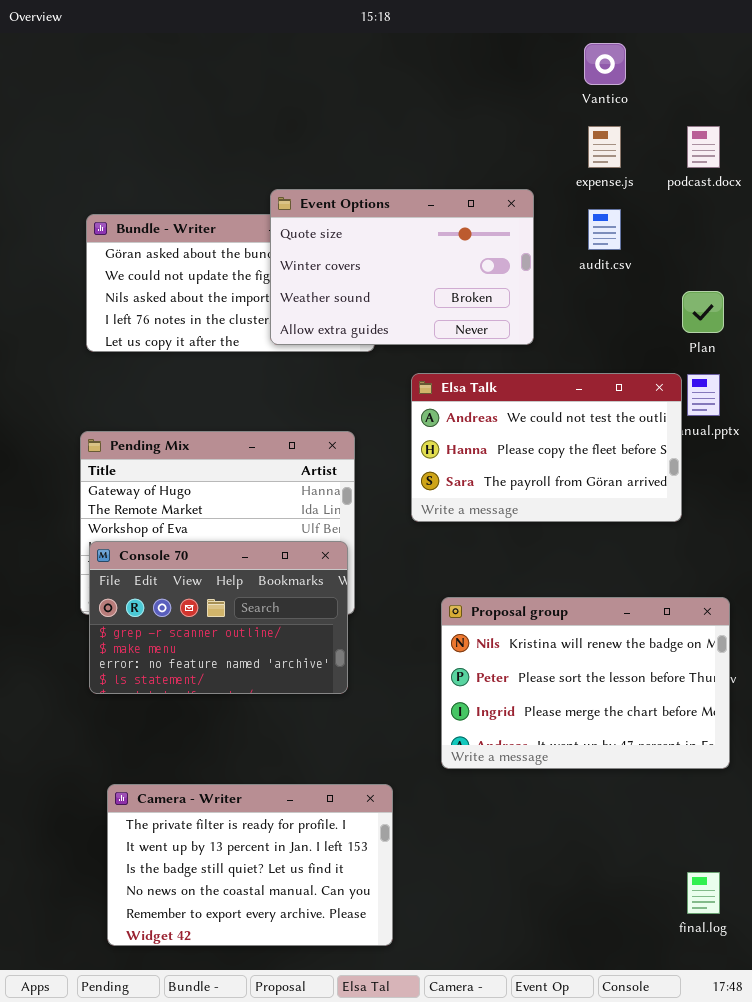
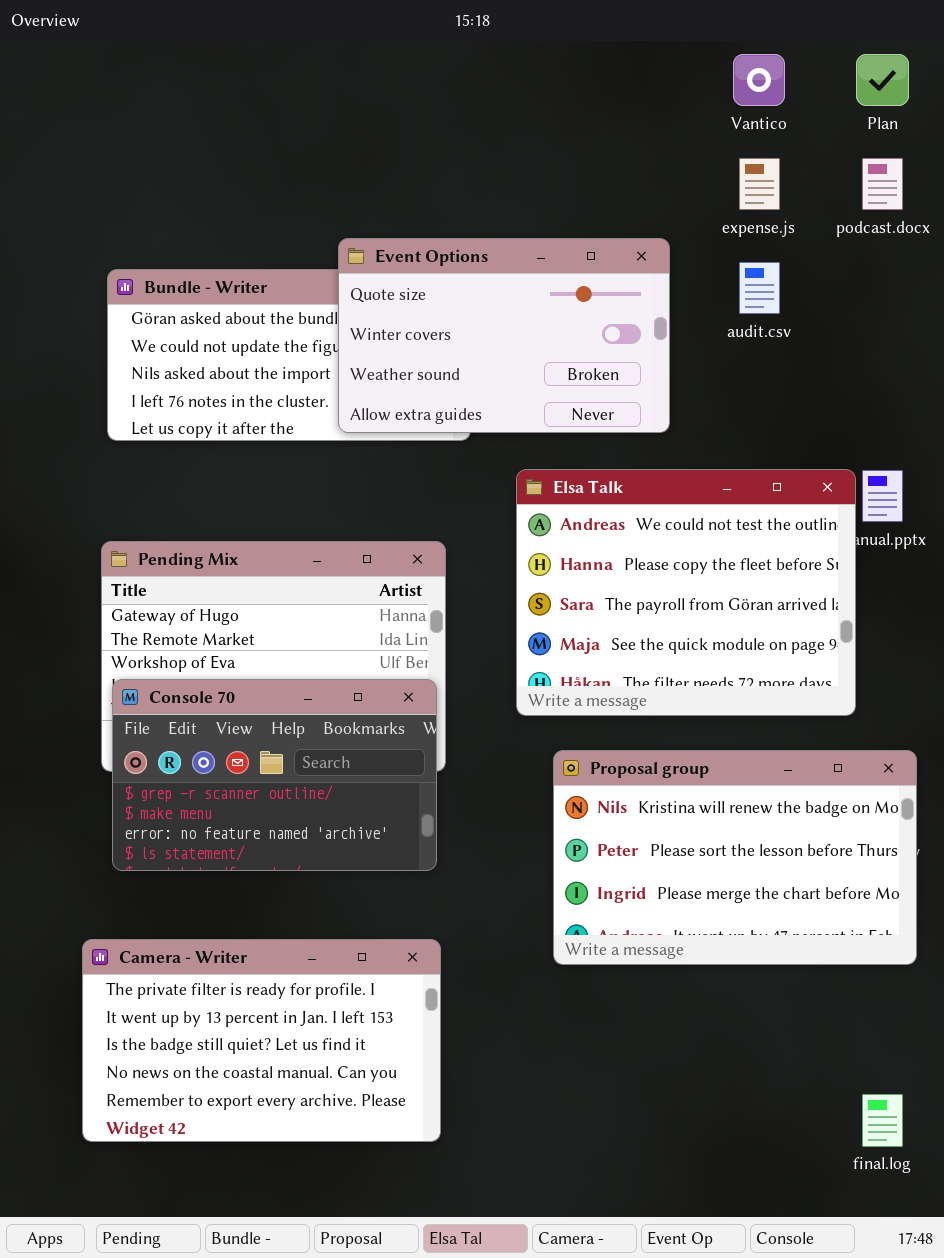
Plan: [682,291,724,333] -> [856,54,909,106], moved
Elsa Talk: [411,373,682,522] -> [516,469,856,716], resized
Camera - Writer: [107,784,393,946] -> [82,939,441,1142], moved

